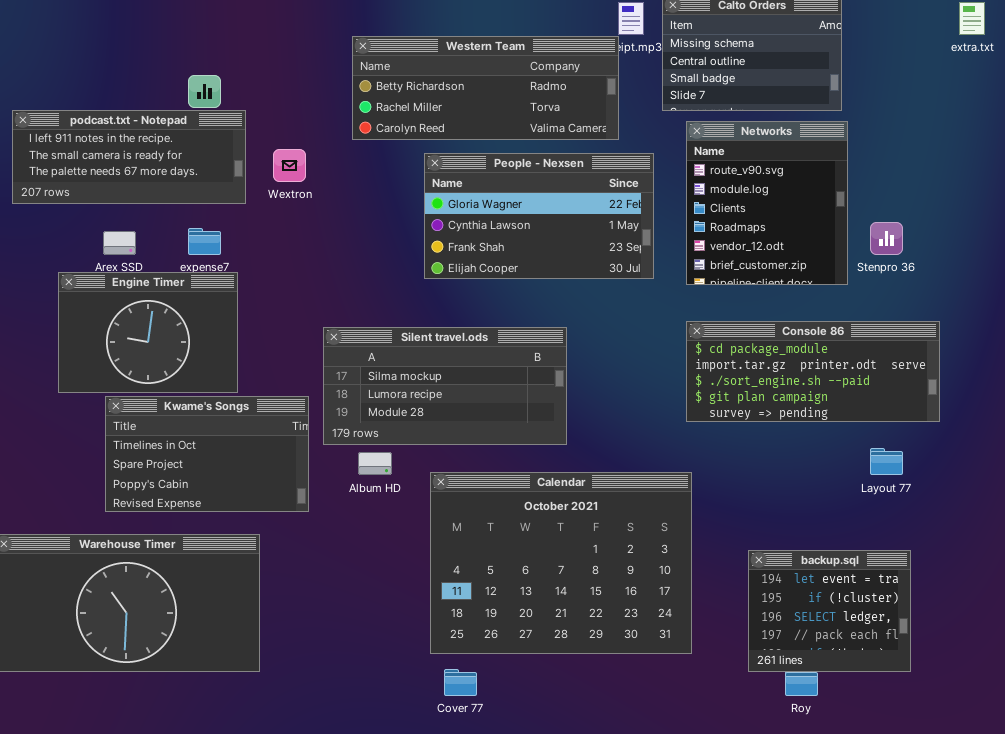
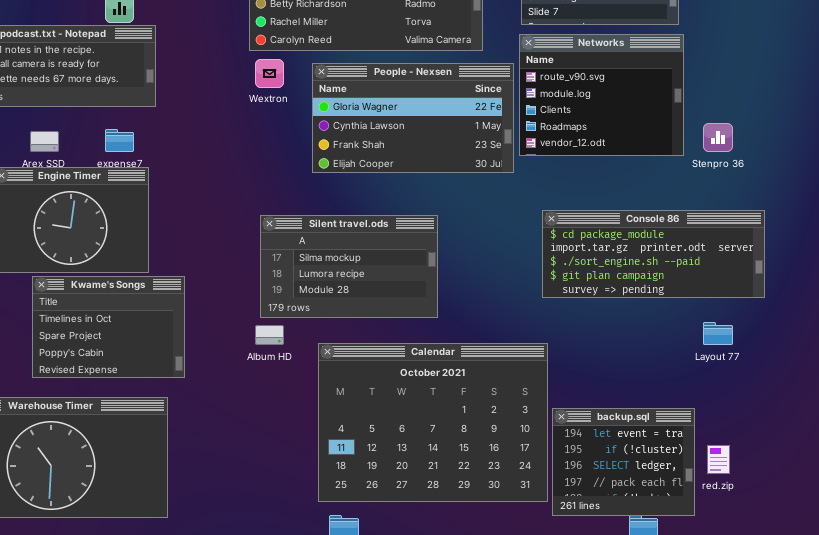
Networks: [686,121,848,285] -> [519,34,684,156], resized
Wextron: [273,149,306,182] -> [255,59,284,88], moved
Silent travel.ods: [323,327,567,445] -> [260,215,438,318], resized
Kwame's Songs: [105,396,309,512] -> [32,276,185,378], resized
backup.sql: [748,550,911,672] -> [552,408,695,516], moved

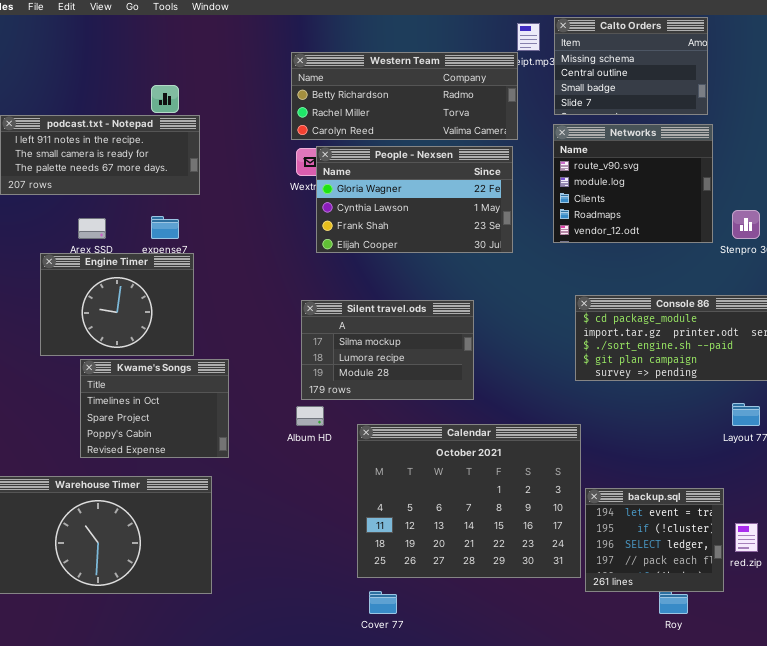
People - Nexsen: [312,63,514,173] -> [316,146,513,253], moved

